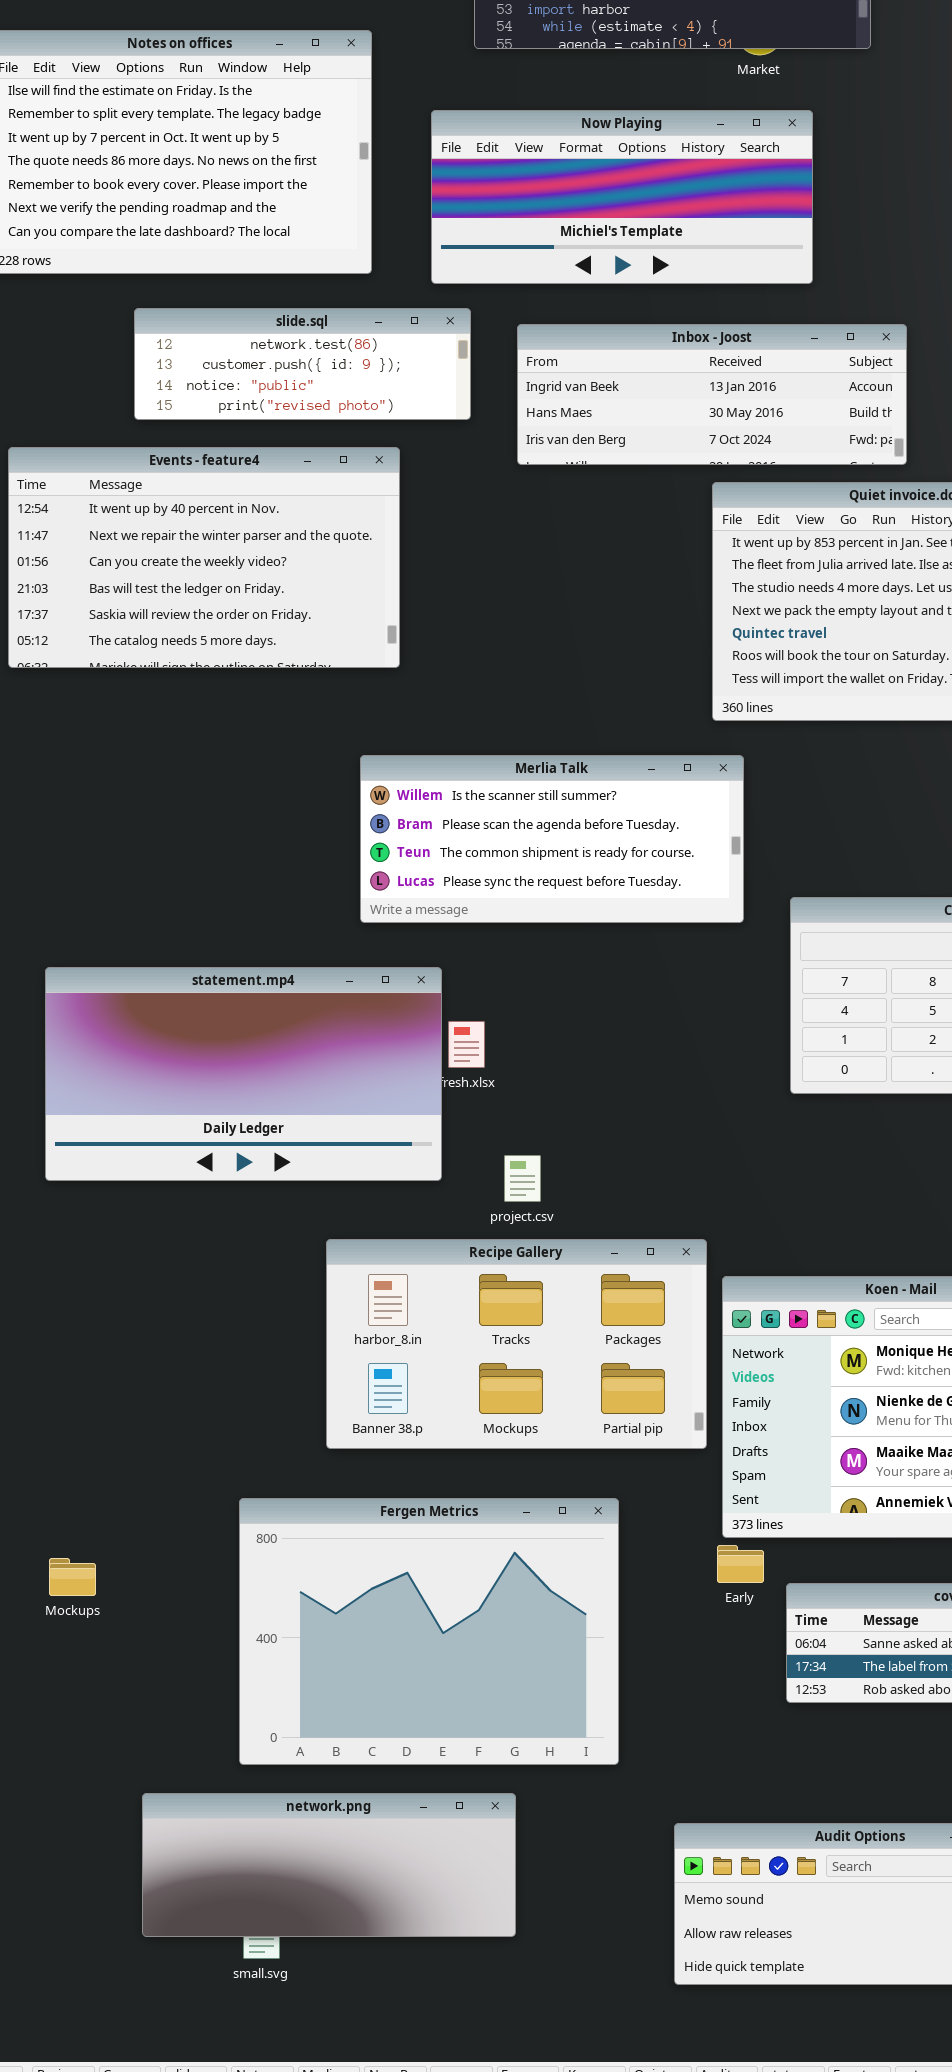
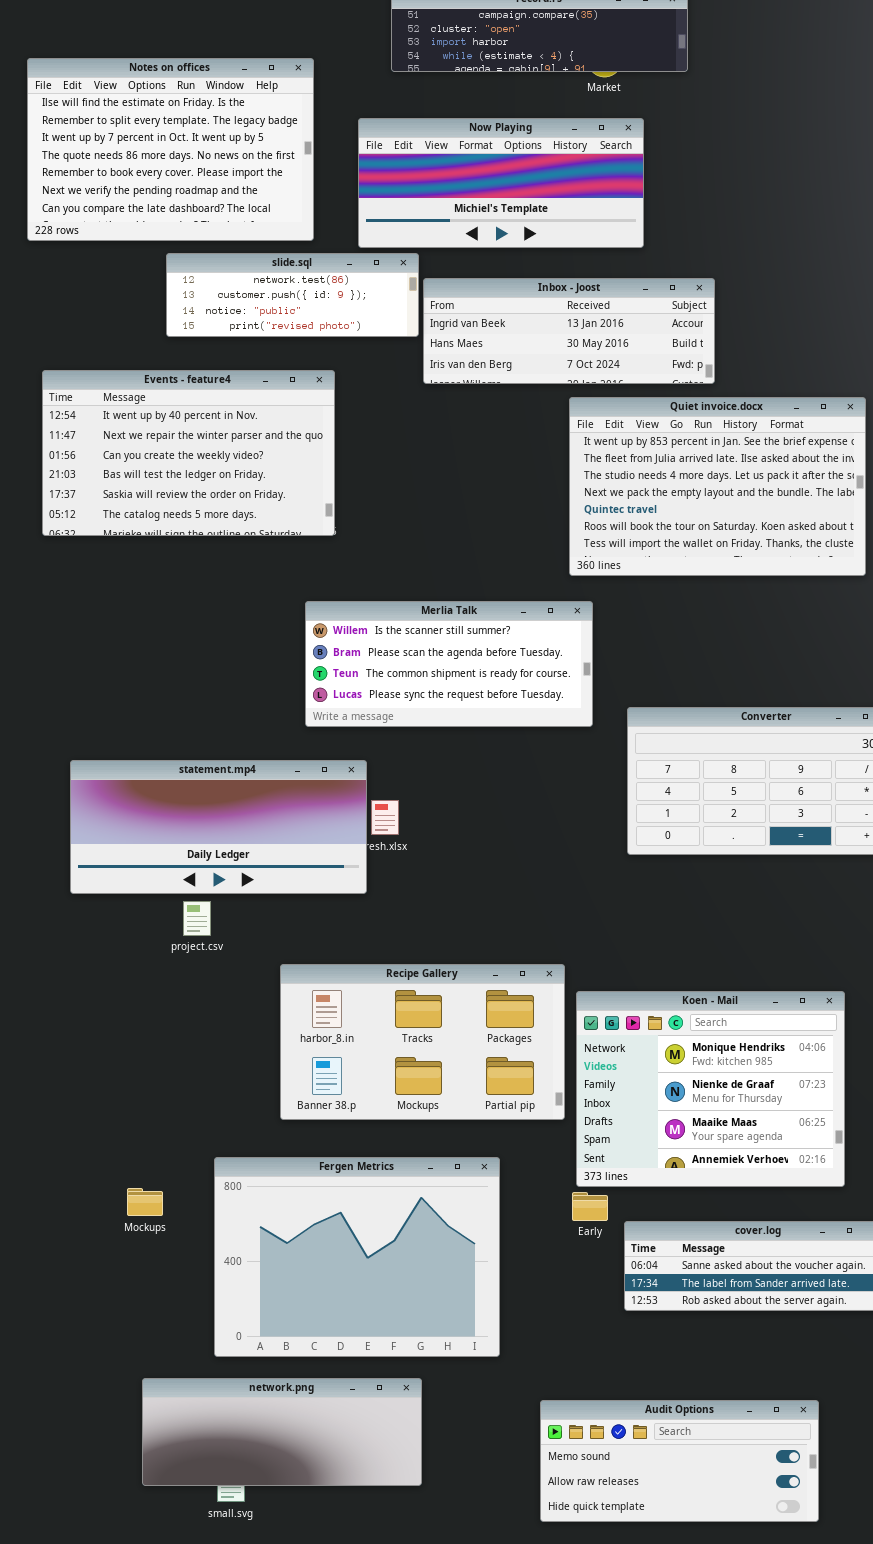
slide.sql: [134,308,471,420] -> [166,253,419,337], moved
statement.mp4: [45,967,442,1181] -> [70,760,367,894], resized
project.csv: [504,1155,541,1202] -> [183,901,211,936], moved
Mockups: [49,1558,96,1596] -> [127,1188,163,1216], moved

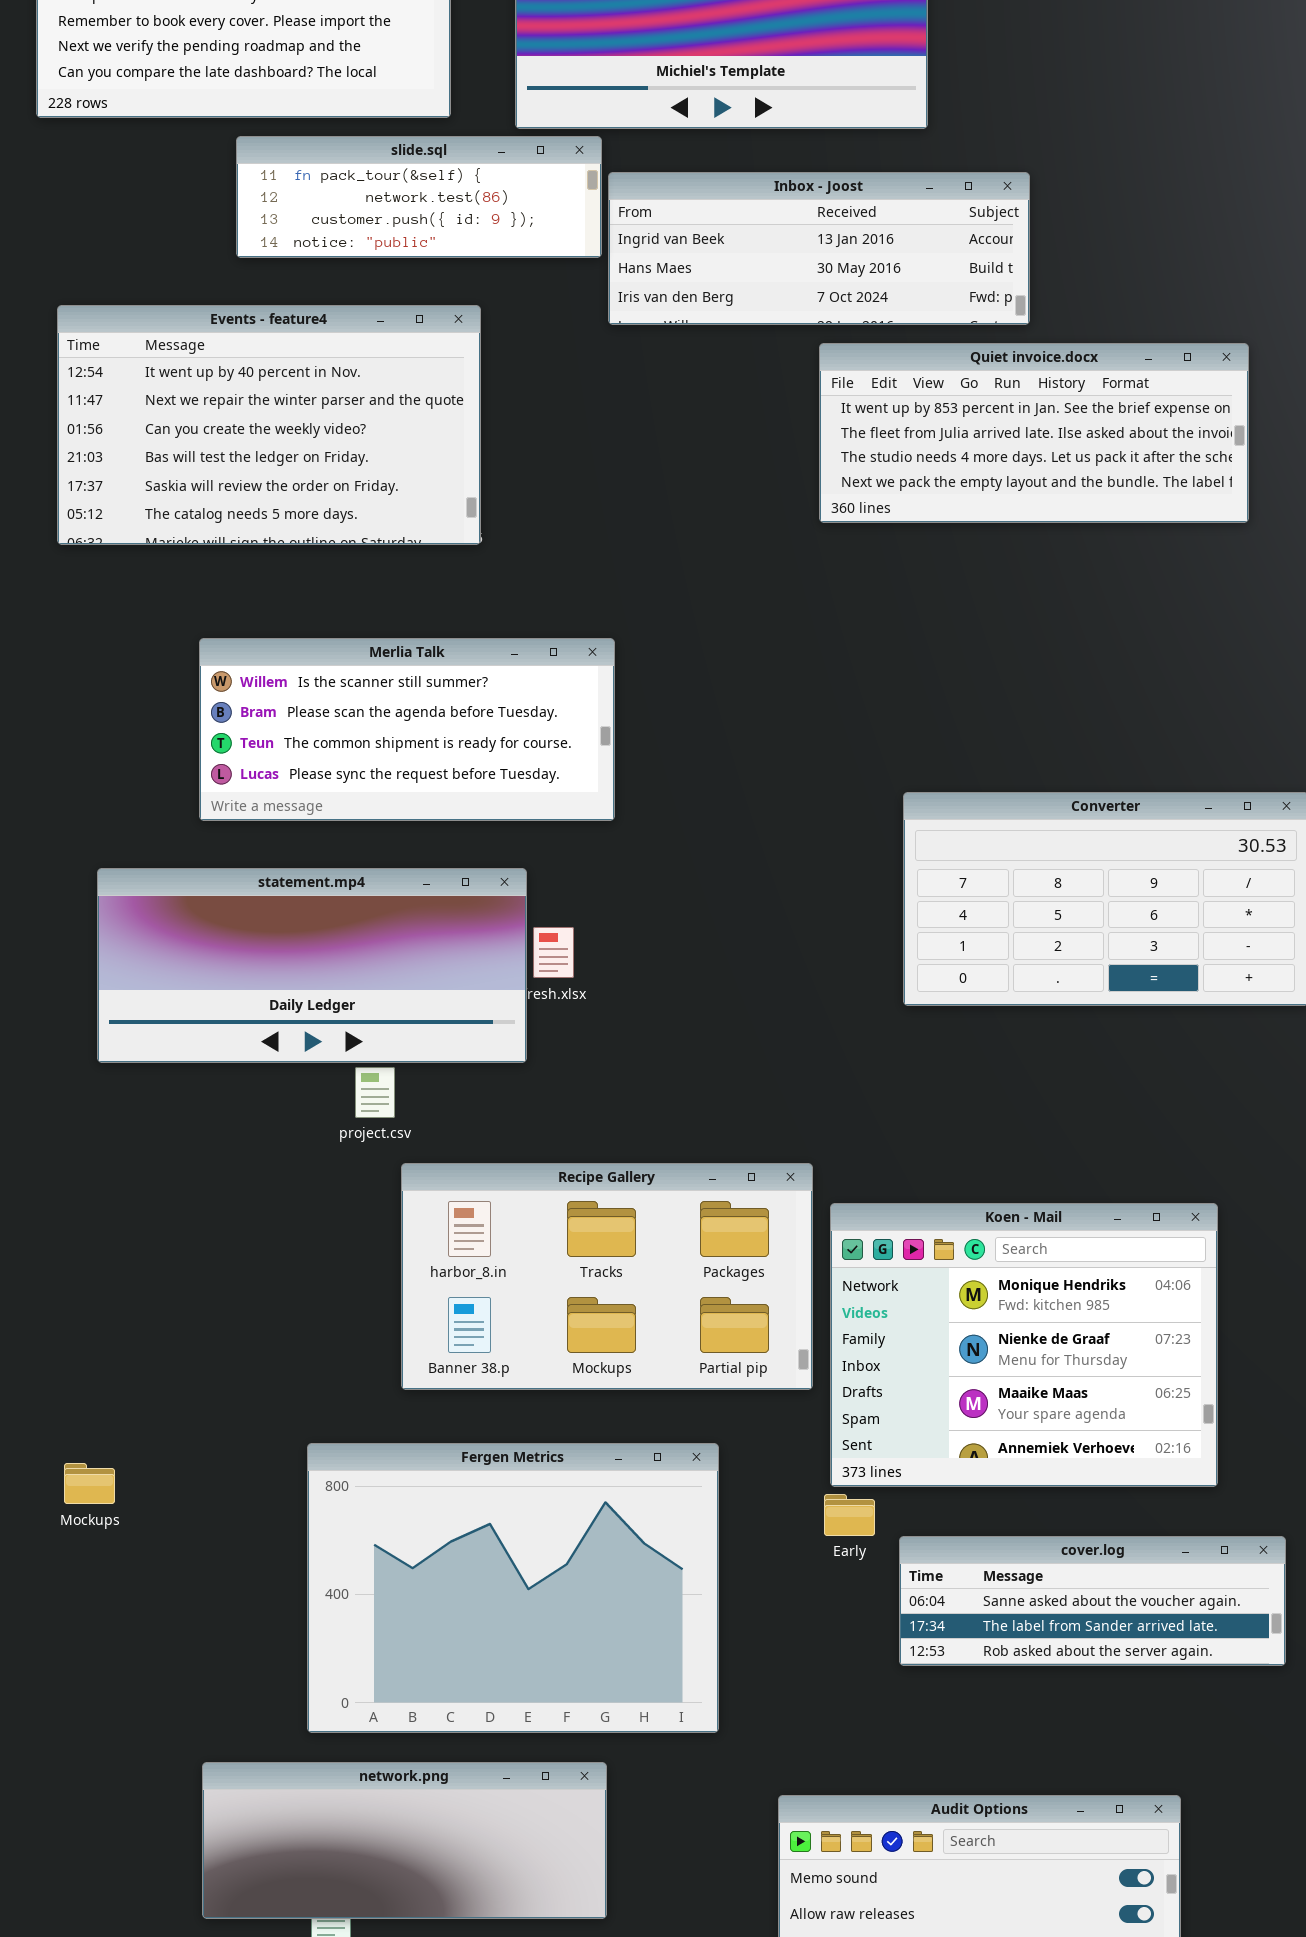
slide.sql: [166,253,419,337] -> [236,136,602,258], scrolled up 1 row
Quiet invoice.docx: [569,397,866,576] -> [819,343,1249,523], resized
Merlia Talk: [305,601,593,727] -> [199,638,615,821], moved
project.csv: [183,901,211,936] -> [355,1067,395,1118], moved
Mockups: [127,1188,163,1216] -> [64,1463,115,1504], moved

